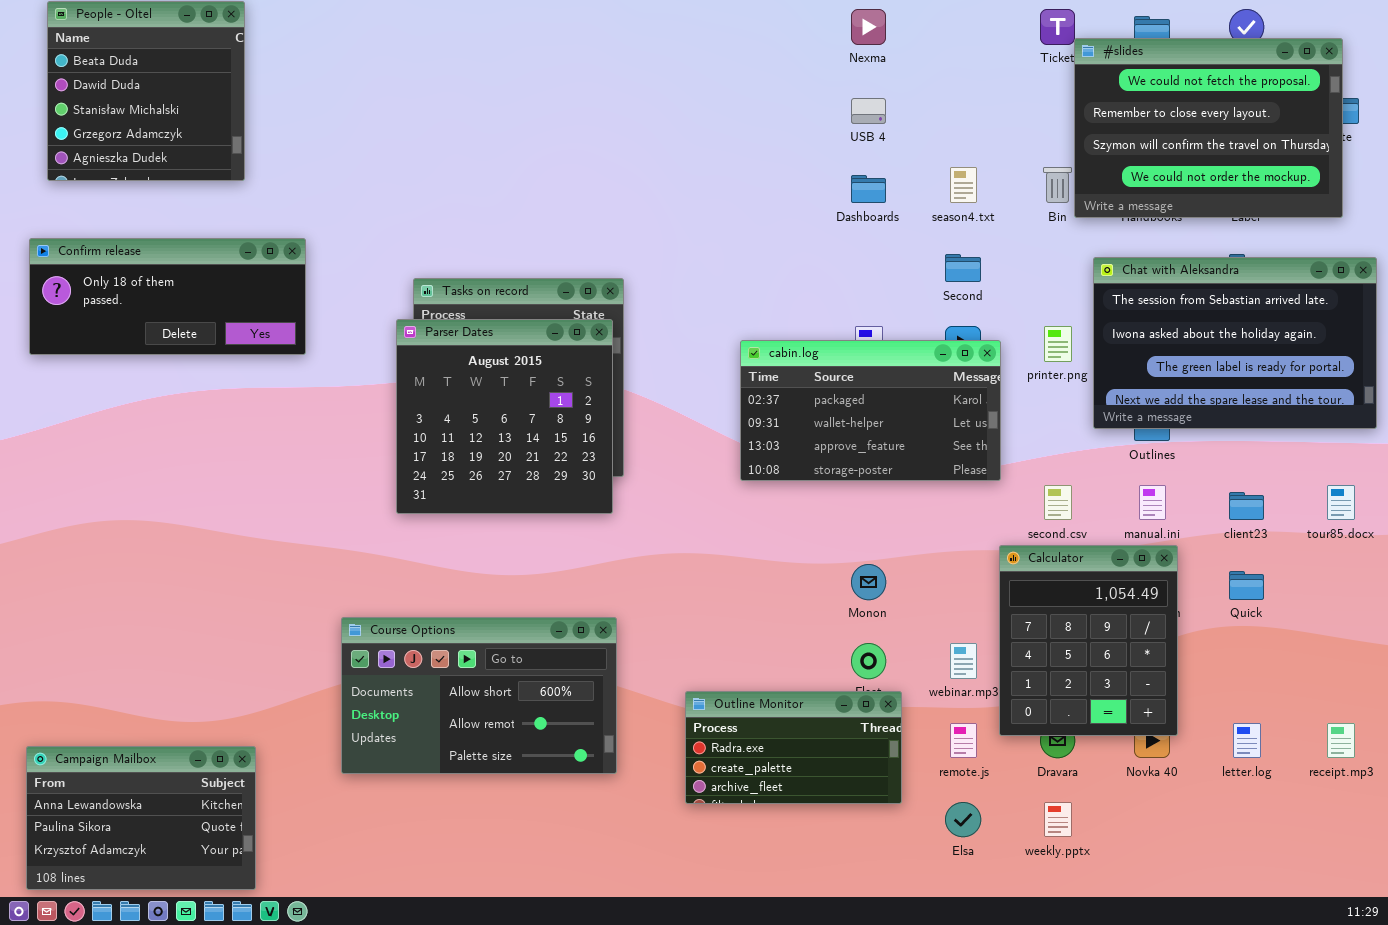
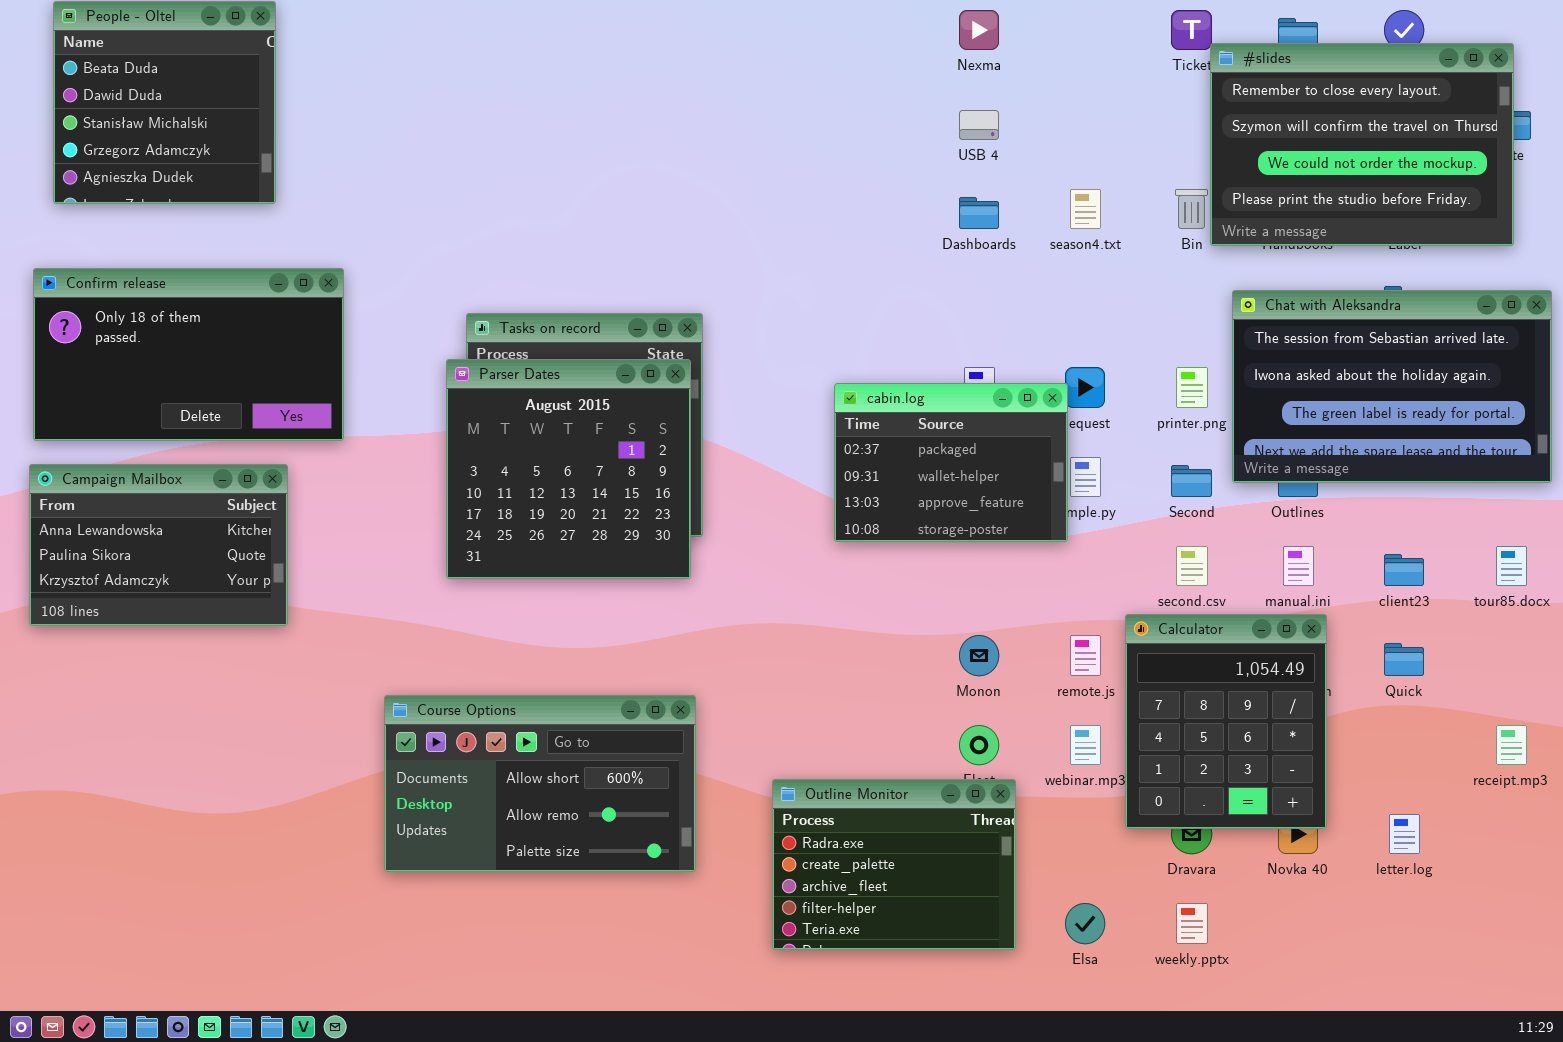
#slides: [1074,38,1343,218] -> [1210,43,1514,246], scrolled down 1 row
Confirm release: [29,238,306,355] -> [33,268,344,441], resized
Second: [945,254,981,282] -> [1171,465,1212,497], moved
cabin.log: [740,340,1001,481] -> [834,383,1068,542], resized
Outline Monitor: [685,691,902,804] -> [772,779,1016,950], resized
remote.js: [950,723,977,758] -> [1070,635,1101,676], moved
receipt.mp3: [1327,723,1355,758] -> [1496,725,1527,765], moved
Campaign Mailbox: [26,746,256,890] -> [29,464,288,626], moved

